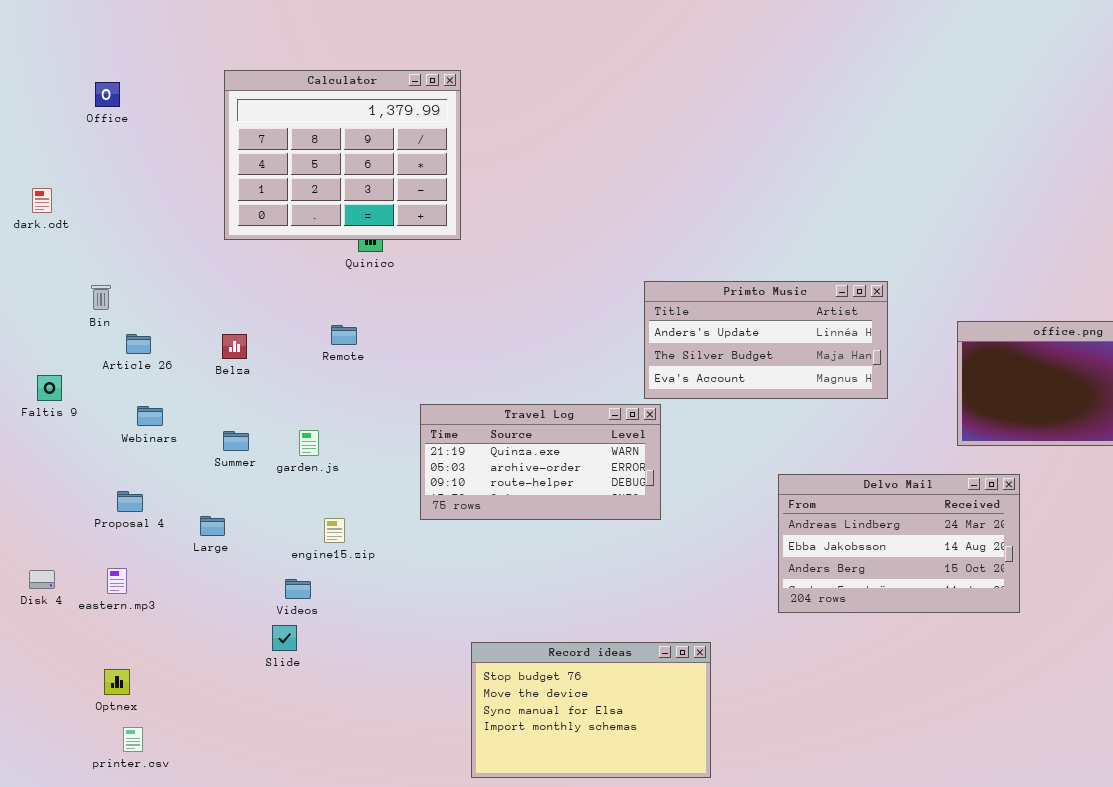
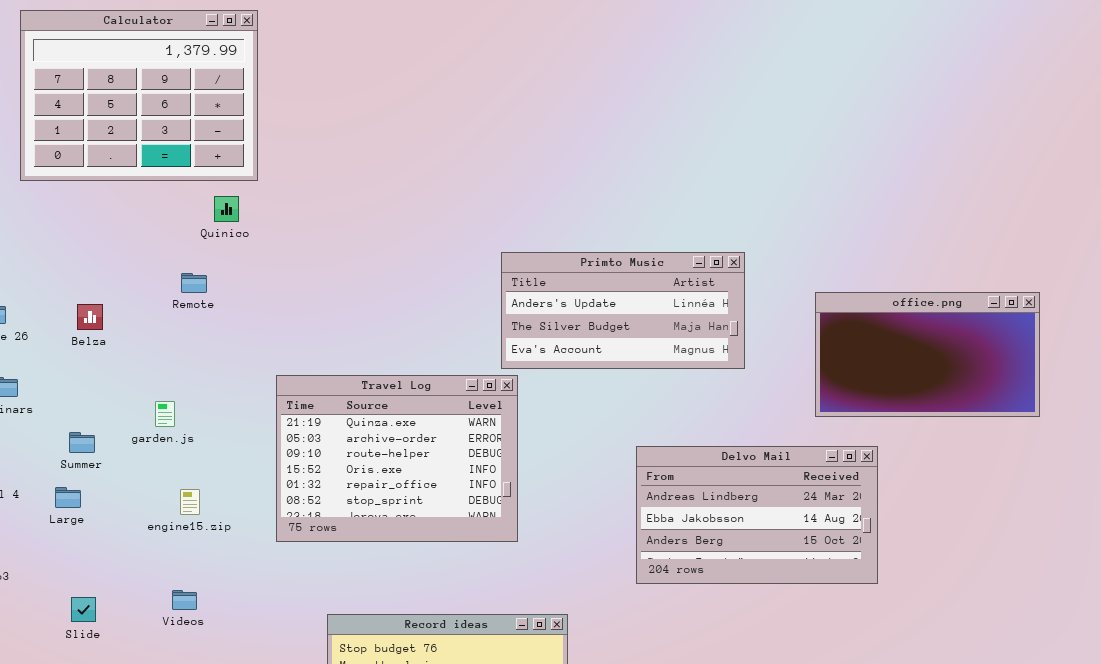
Calculator: [224,70,461,240] -> [20,10,258,181], moved
Remote: [331,325,357,345] -> [181,273,207,293], moved
Travel Log: [420,404,661,520] -> [276,375,518,542], resized
Summer: [223,431,249,451] -> [69,432,95,453], moved
Videos: [285,579,311,599] -> [172,590,197,610], moved
Slide: [272,625,297,651] -> [71,597,96,622], moved

